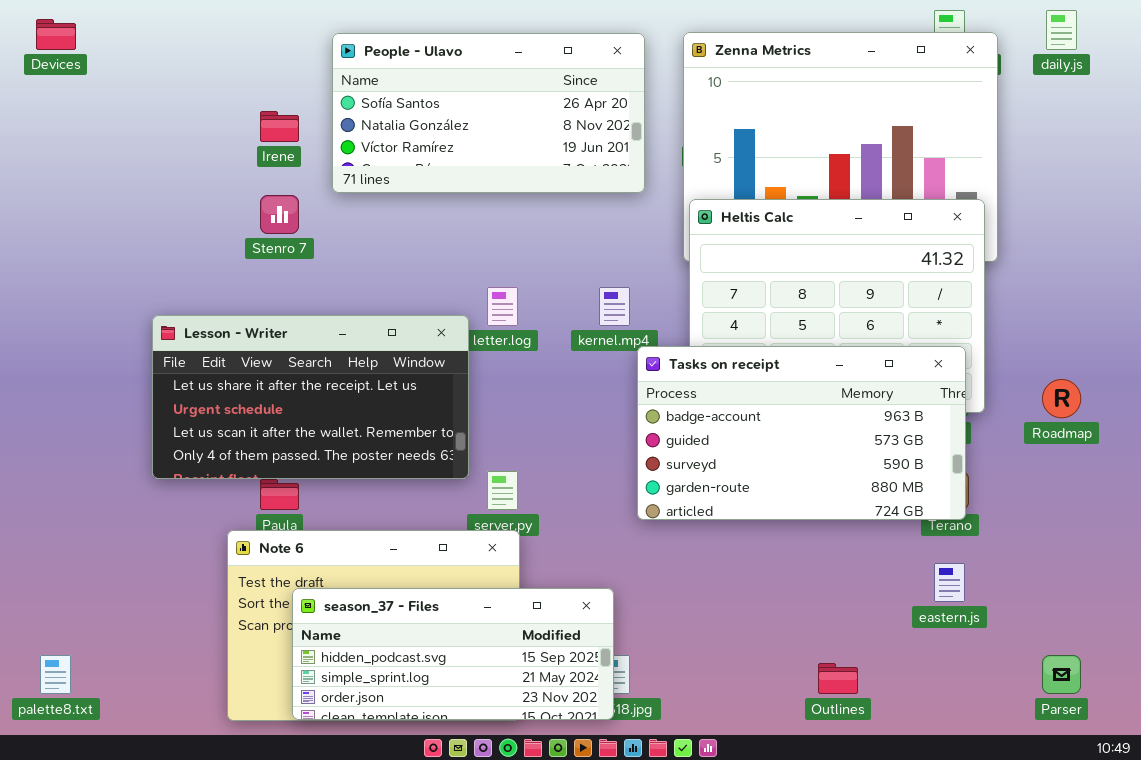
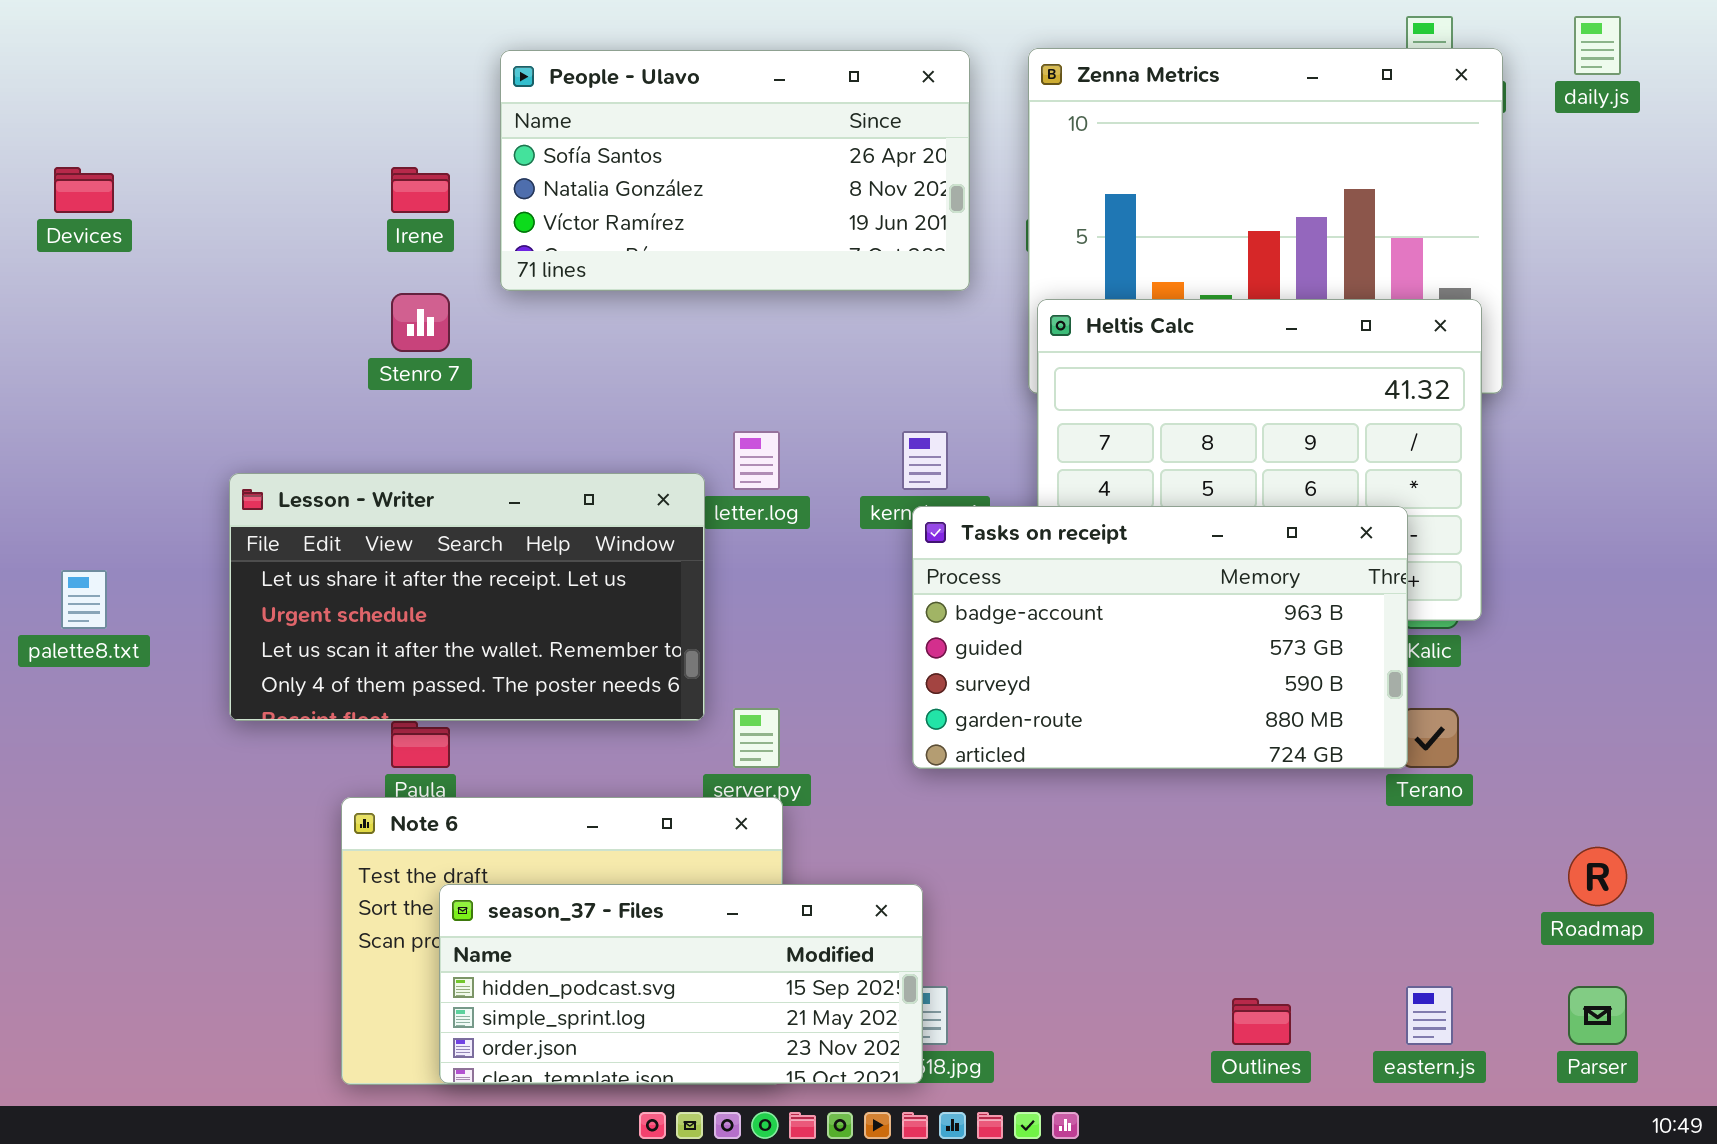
Devices: [36,19,76,50] -> [54,167,114,213], moved
Tasks on receipt: [637,346,966,520] -> [912,506,1408,769], moved
Roadmap: [1042,379,1081,418] -> [1568,847,1627,906], moved
eastern.js: [934,563,965,602] -> [1406,986,1453,1045], moved
palette8.txt: [40,655,71,694] -> [61,570,107,629], moved

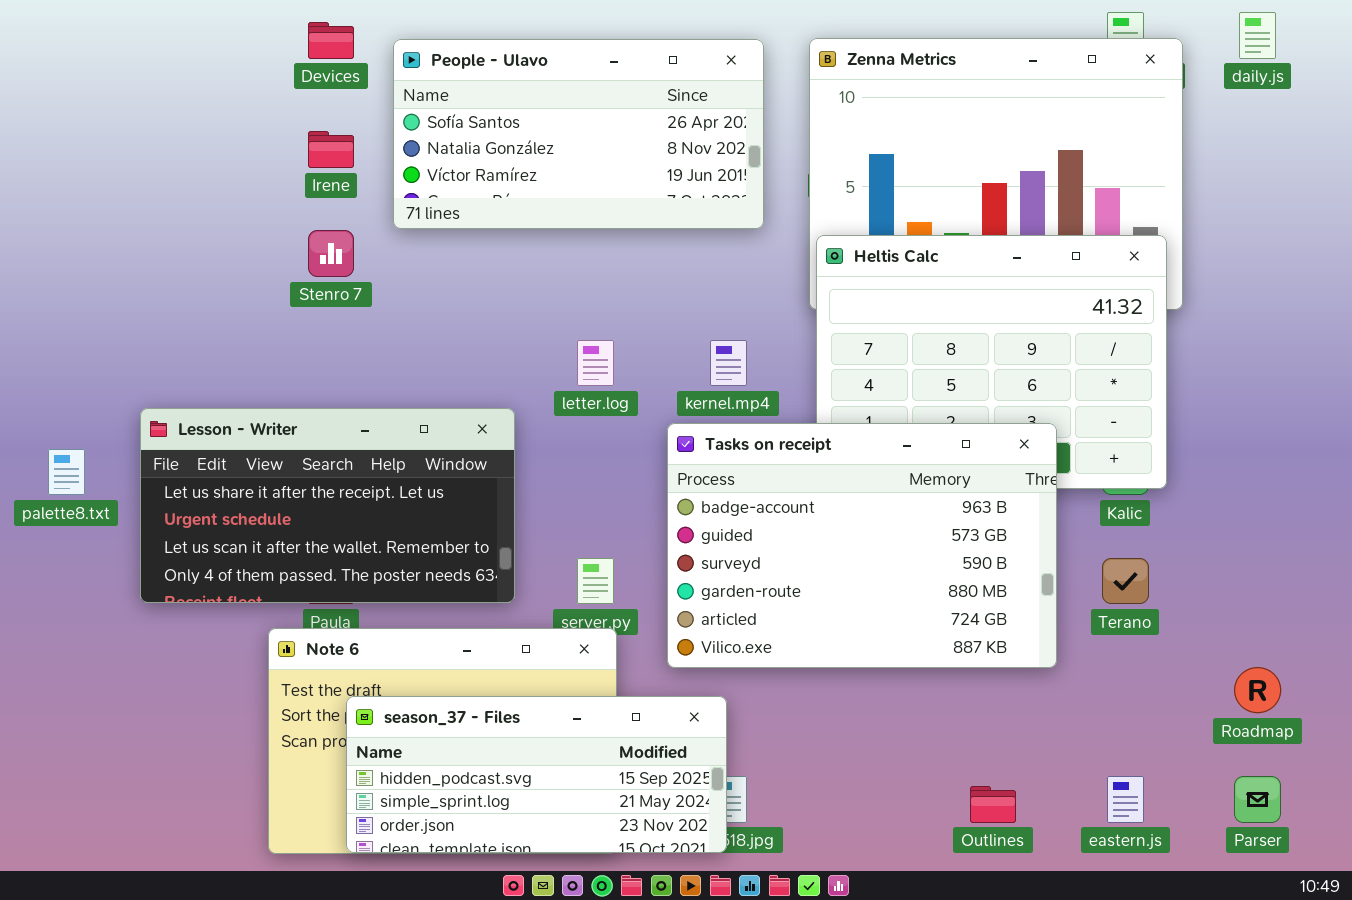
Devices: [54,167,114,213] -> [308,22,354,59], moved
Lesson - Writer: [229,473,705,721] -> [140,408,515,603], moved
Tasks on receipt: [912,506,1408,769] -> [667,423,1057,668], moved, resized

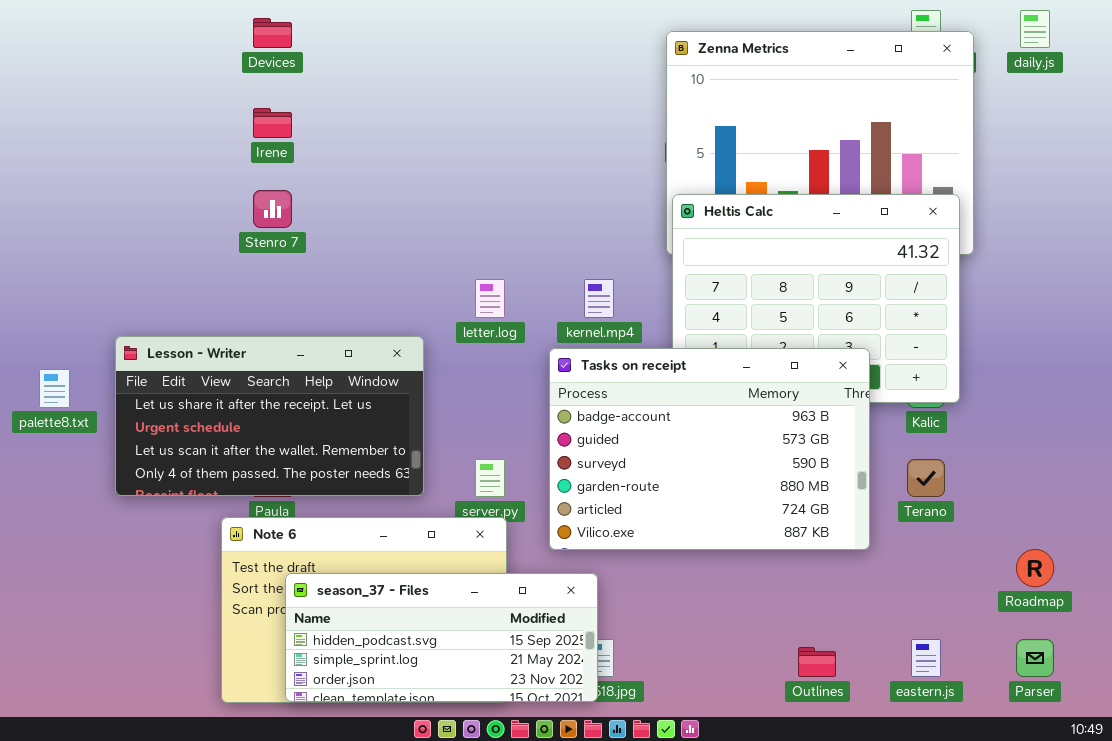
People - Ulavo: [393,39,764,229] -> none, closed

